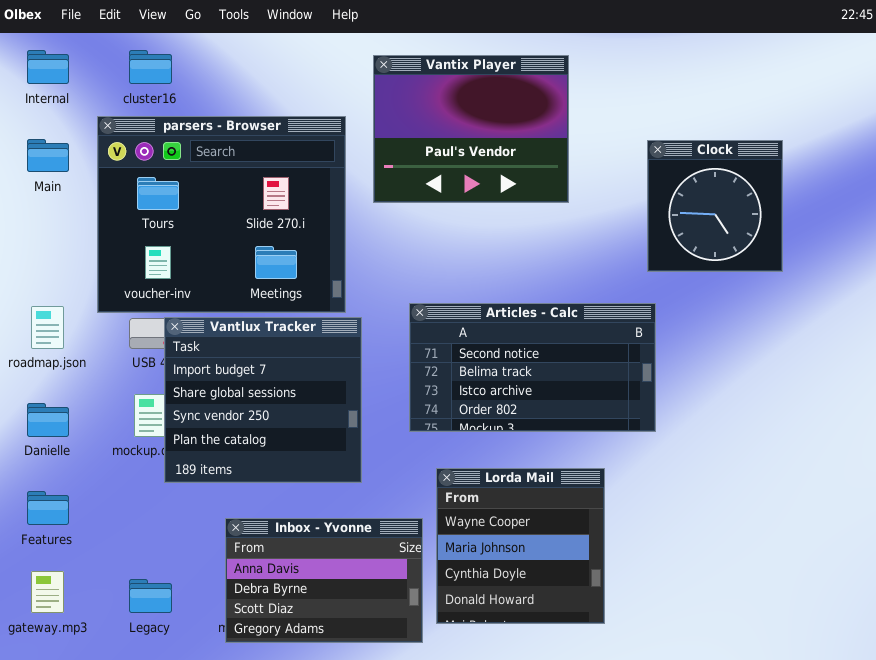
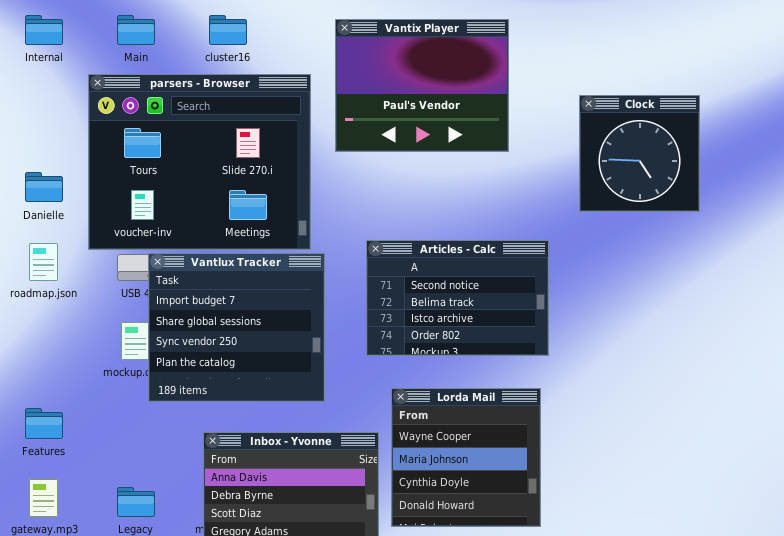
cluster16: [129,50,172,84] -> [209,15,247,45], moved
Main: [27,139,69,172] -> [117,15,155,45], moved
Articles - Calc: [409,303,656,432] -> [366,240,549,356], resized
Danielle: [27,403,69,437] -> [25,172,63,202], moved

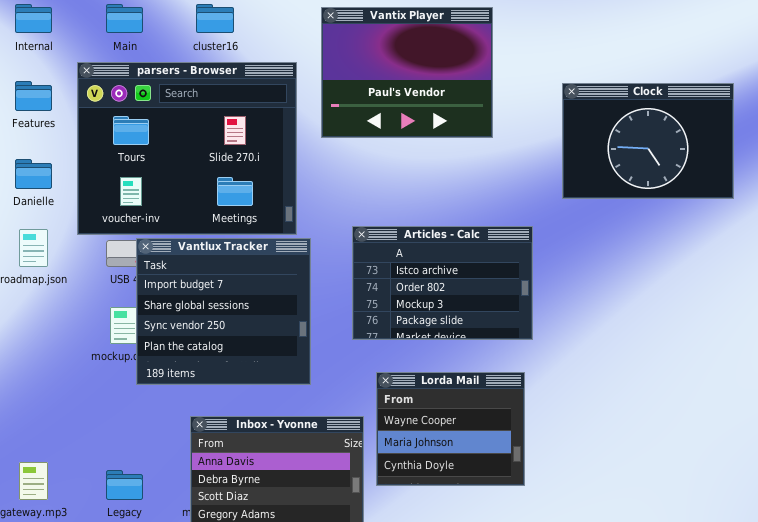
Clock: [579,95,700,212] -> [562,83,734,199], resized
Articles - Calc: [366,240,549,356] -> [352,226,533,340], scrolled down 2 rows
Lorda Mail: [391,388,541,527] -> [376,372,525,486], resized
Features: [25,408,63,439] -> [15,81,52,111], moved

